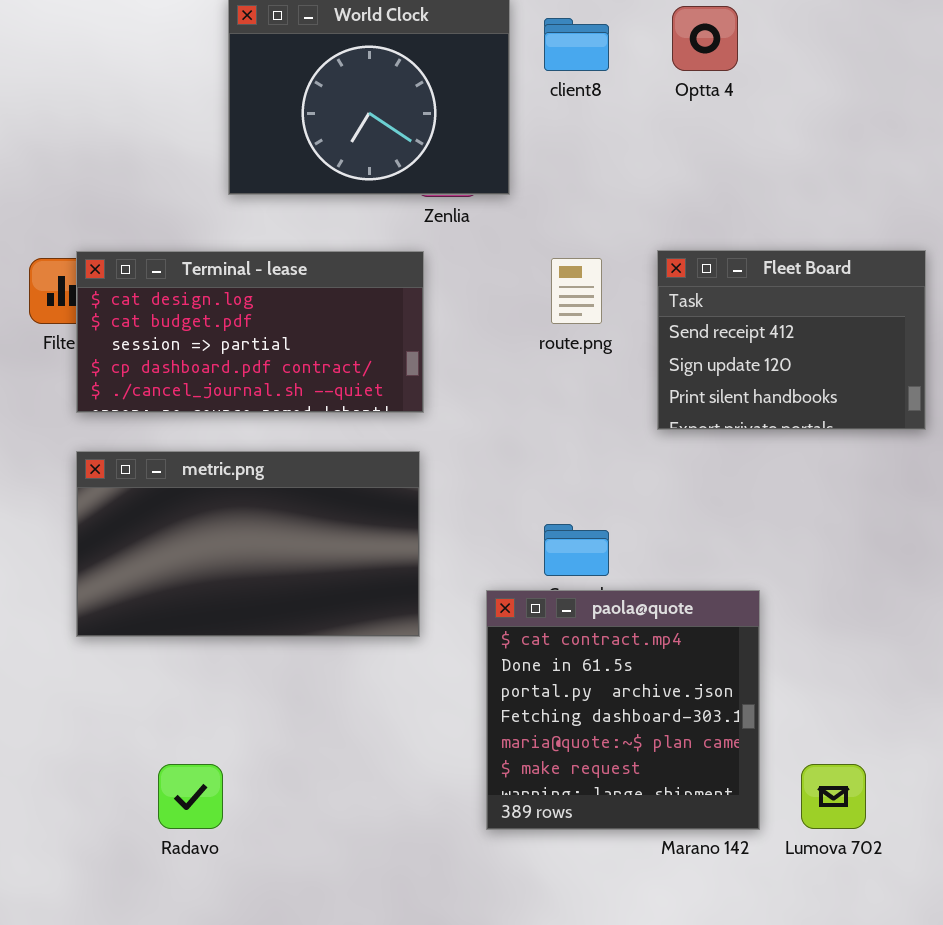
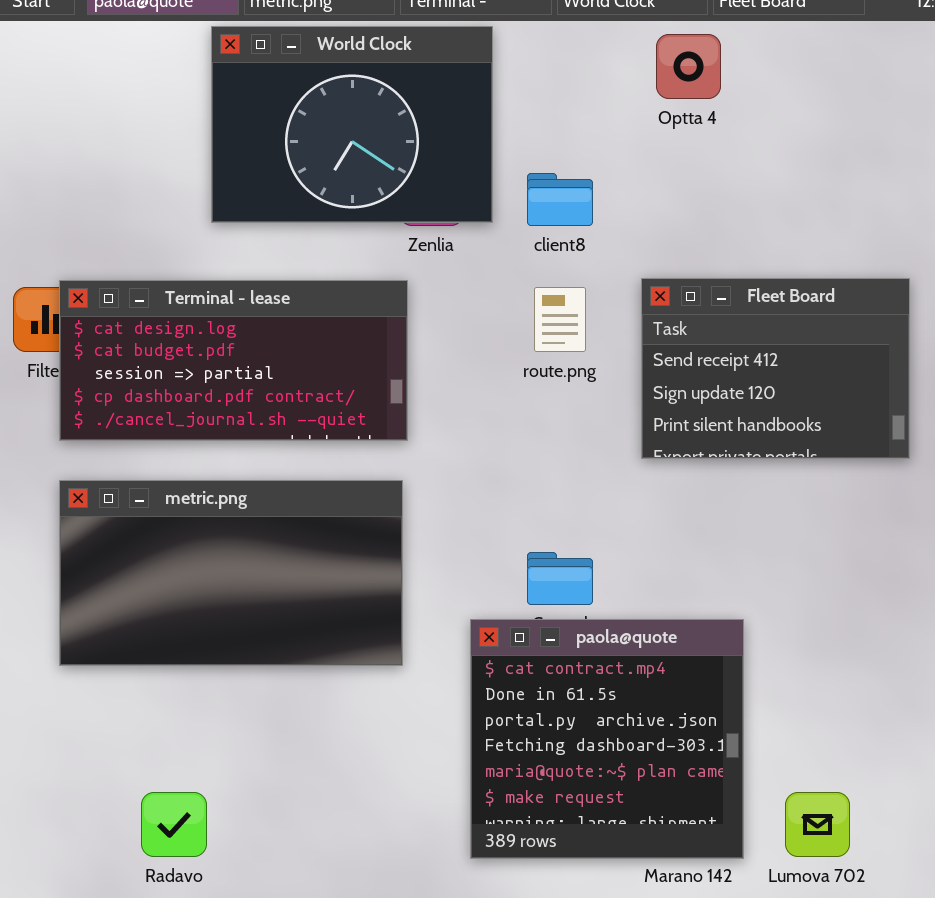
client8: [544,18,609,71] -> [527,173,593,226], moved

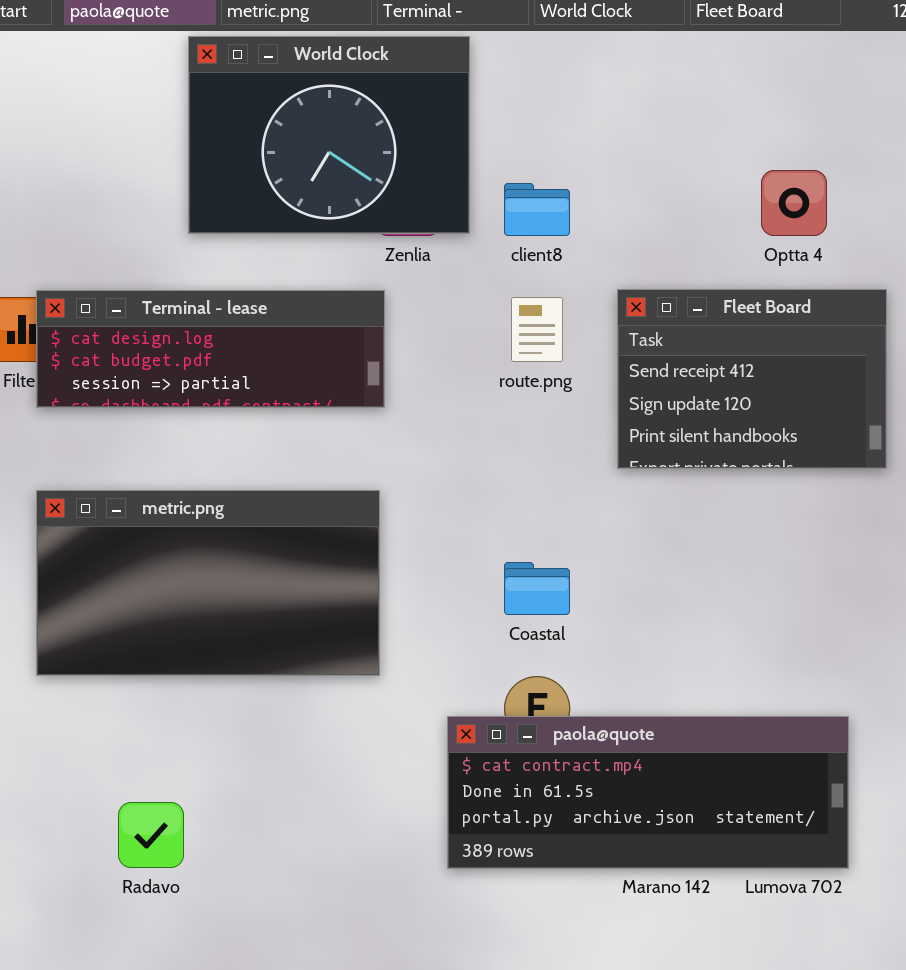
Optta 4: [656,34,721,99] -> [761,170,827,236], moved
Terminal - lease: [59,280,408,441] -> [36,290,385,408], resized
paola@quote: [470,619,744,859] -> [447,716,849,869], resized

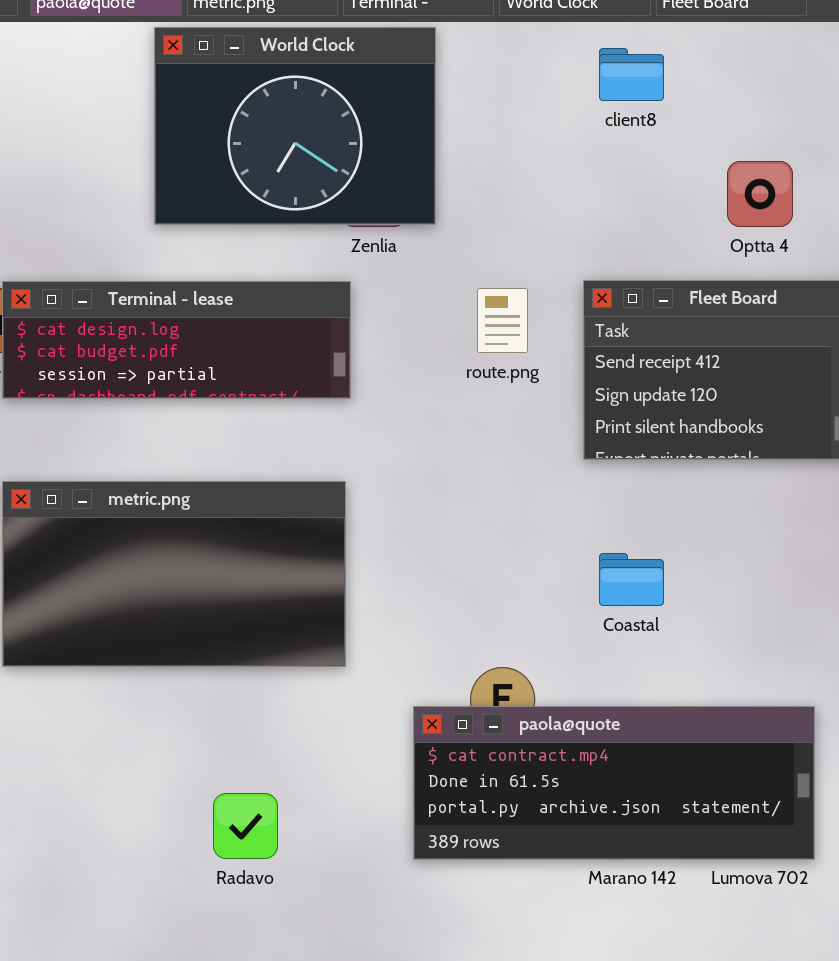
client8: [504,183,570,236] -> [599,48,664,101], moved
Coastal: [504,562,570,615] -> [599,553,664,606], moved
Radavo: [118,802,184,868] -> [213,793,278,859], moved

